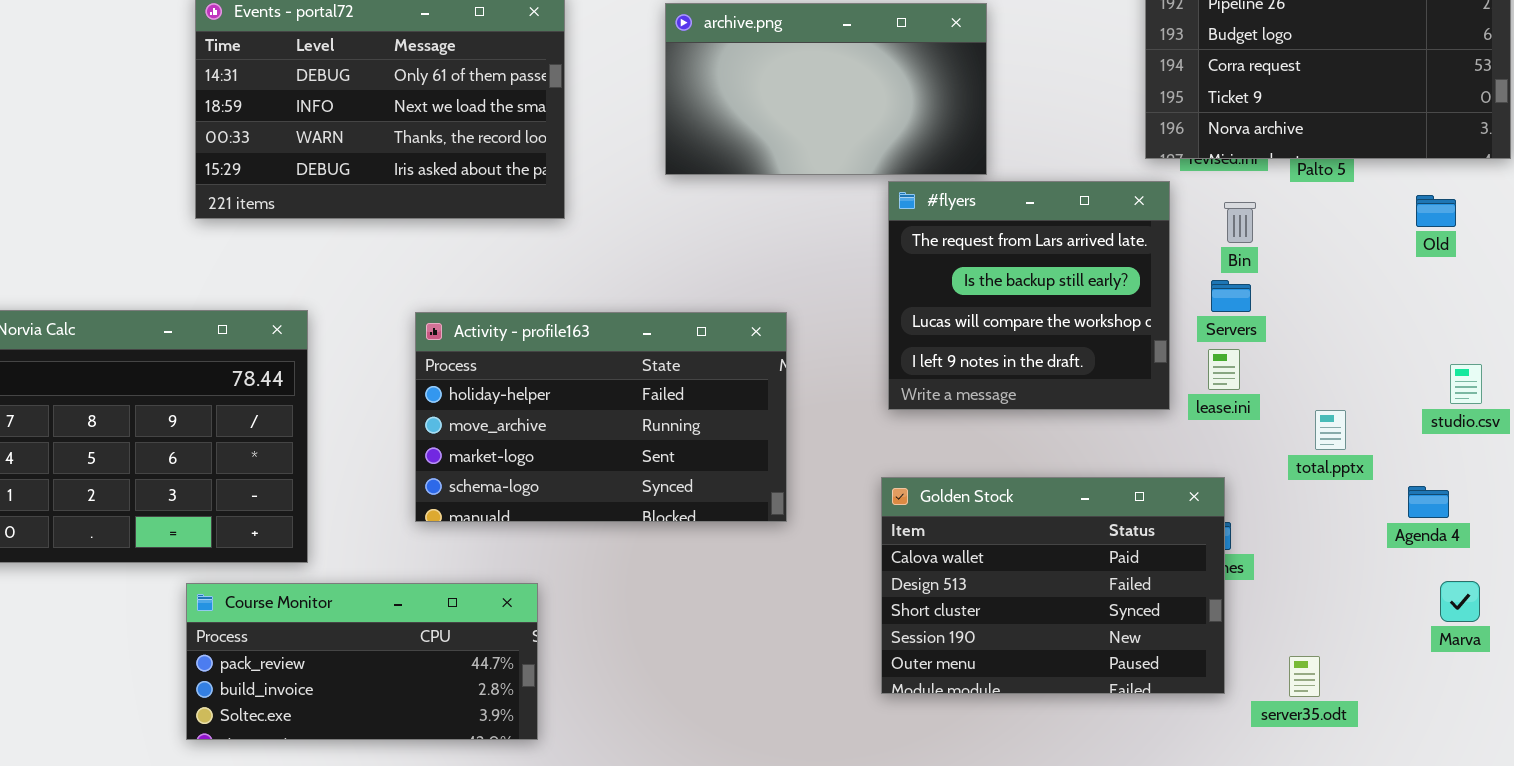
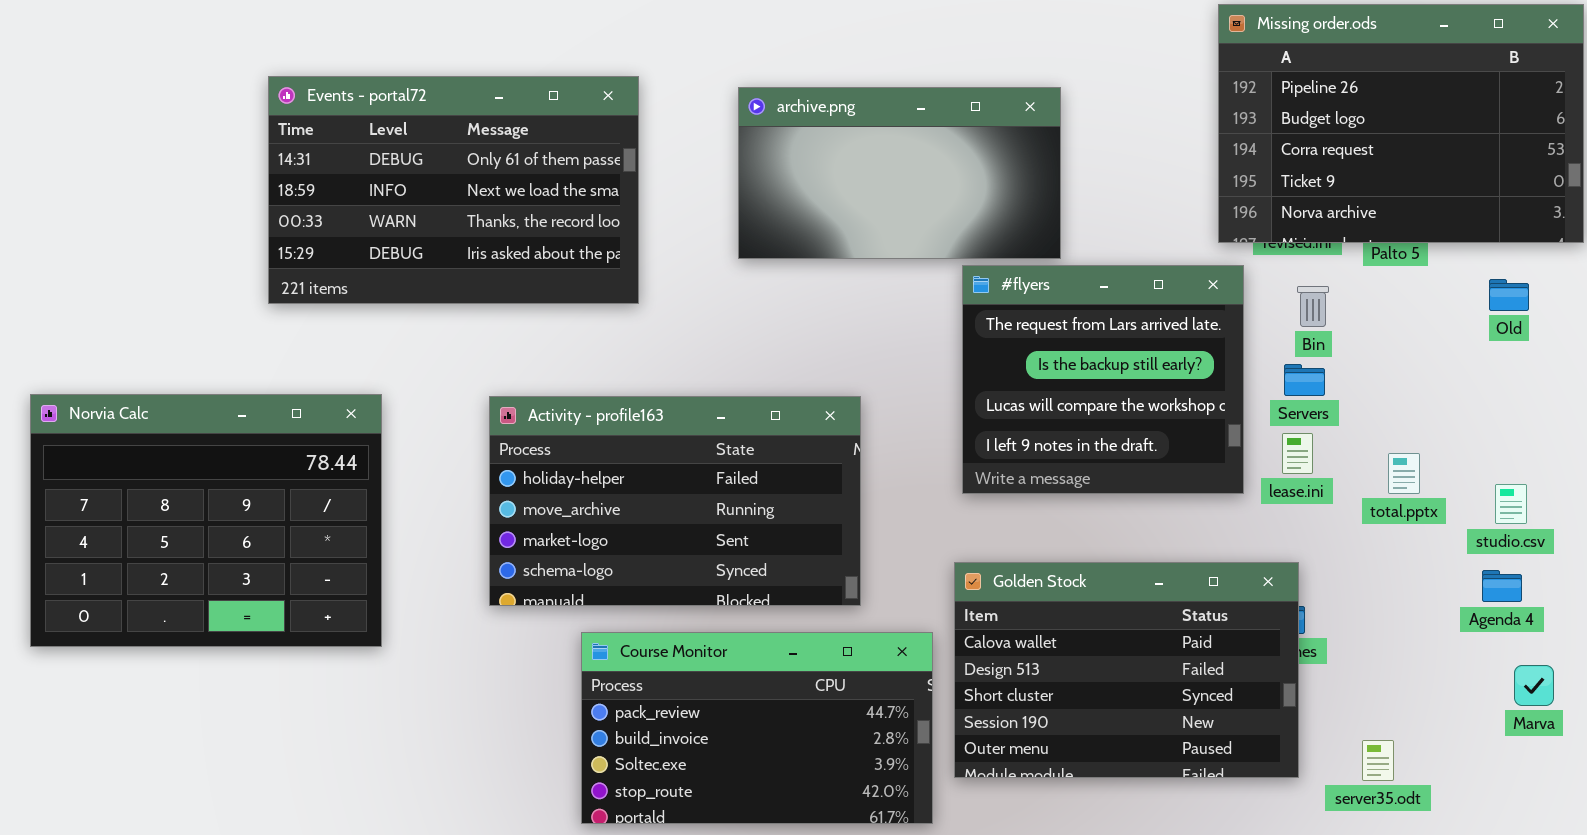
studio.csv: [1450,364,1482,404] -> [1495,484,1527,524], moved
total.pptx: [1315,410,1346,450] -> [1388,453,1420,494], moved
Course Monitor: [186,583,538,740] -> [581,632,933,824], moved, resized

